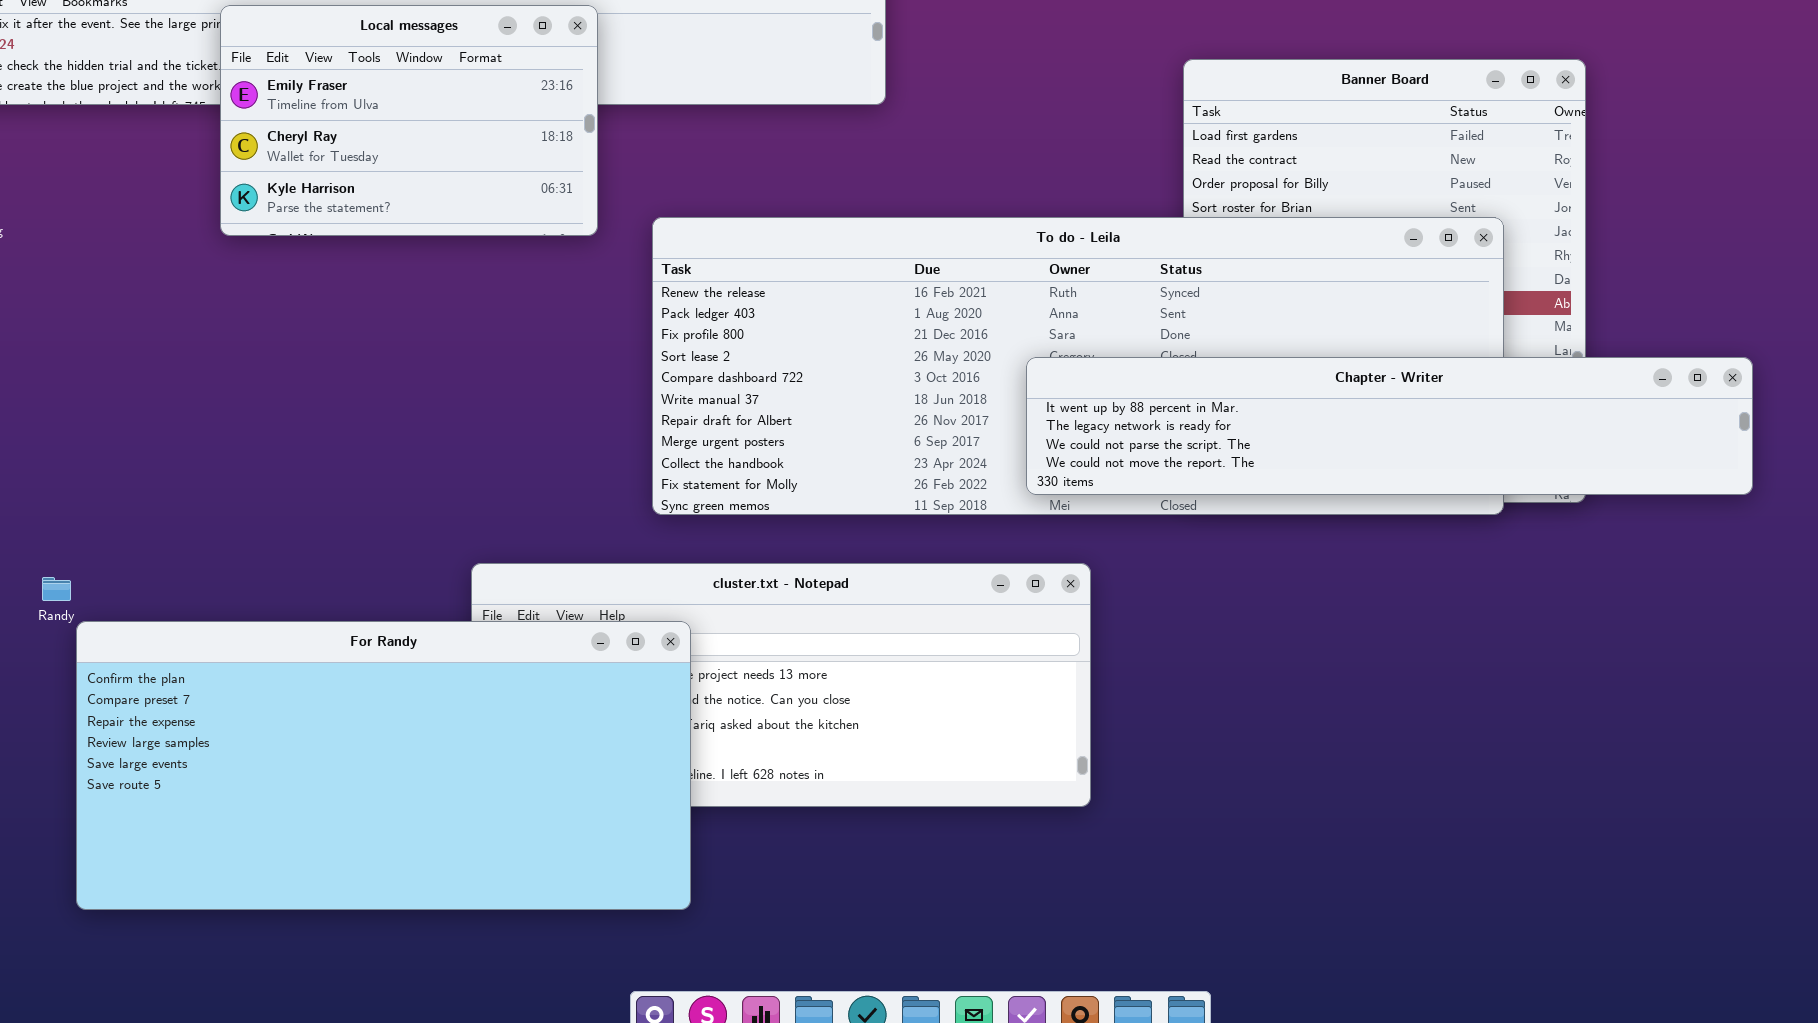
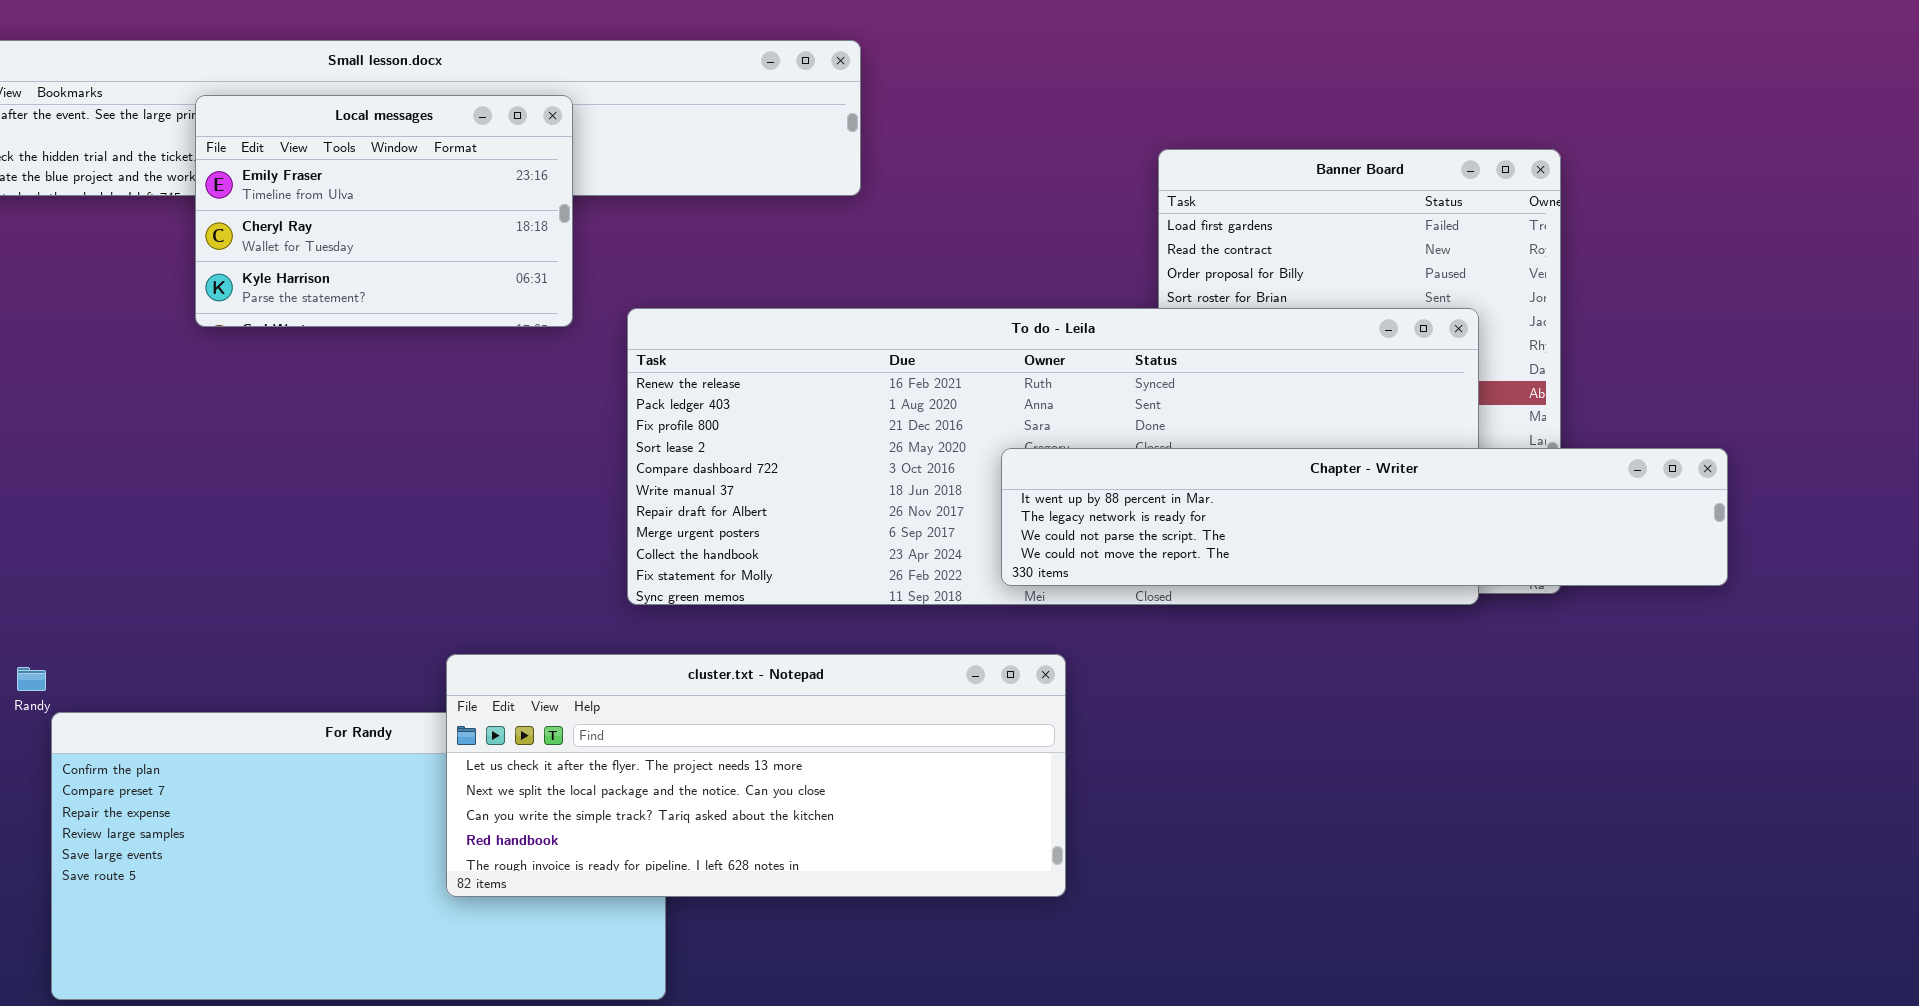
cluster.txt - Notepad: [471,563,1091,807] -> [446,654,1066,897], raised

